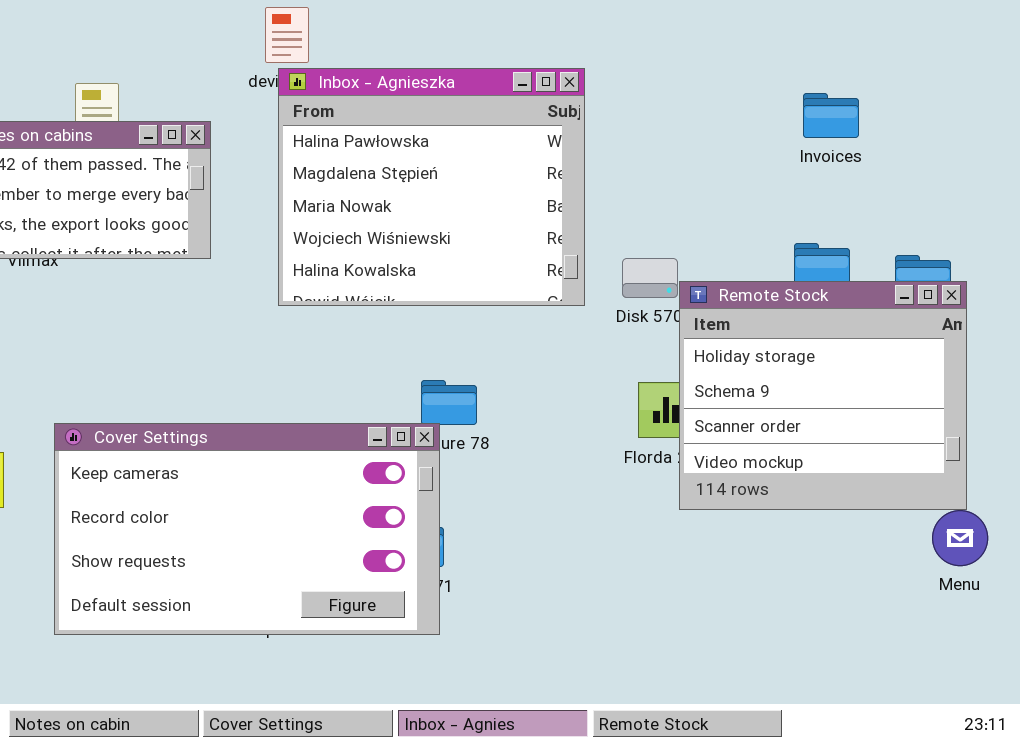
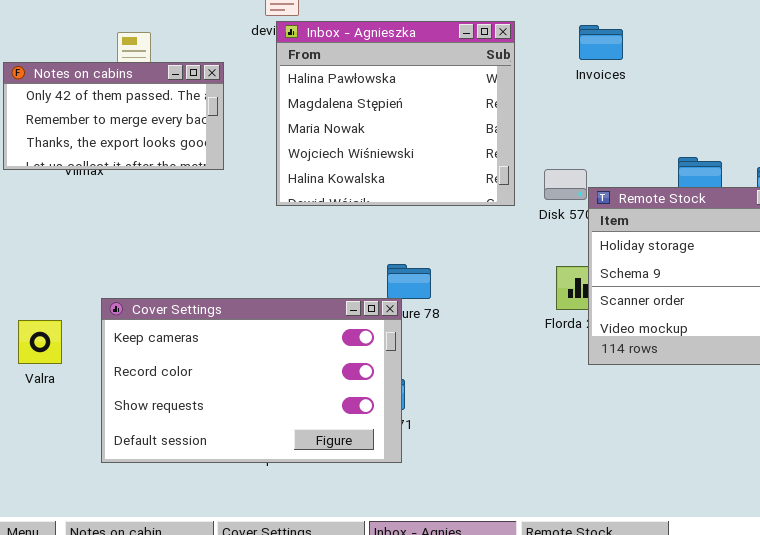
Invoices: [803,93,859,138] -> [579,25,623,60], moved

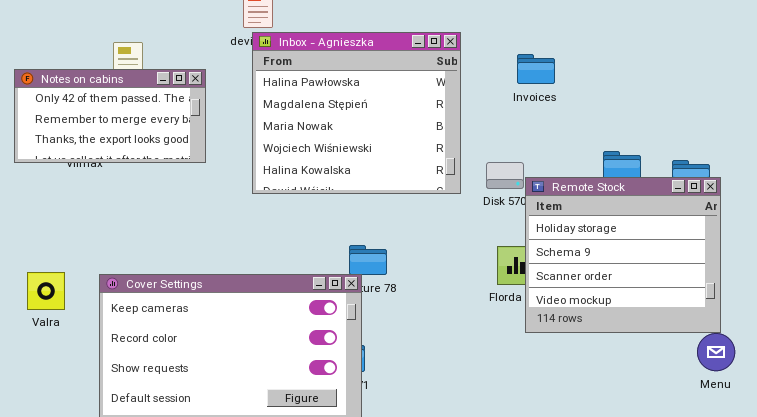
Invoices: [579,25,623,60] -> [517,54,555,84], moved
Valra: [18,320,62,364] -> [27,272,65,310], moved

